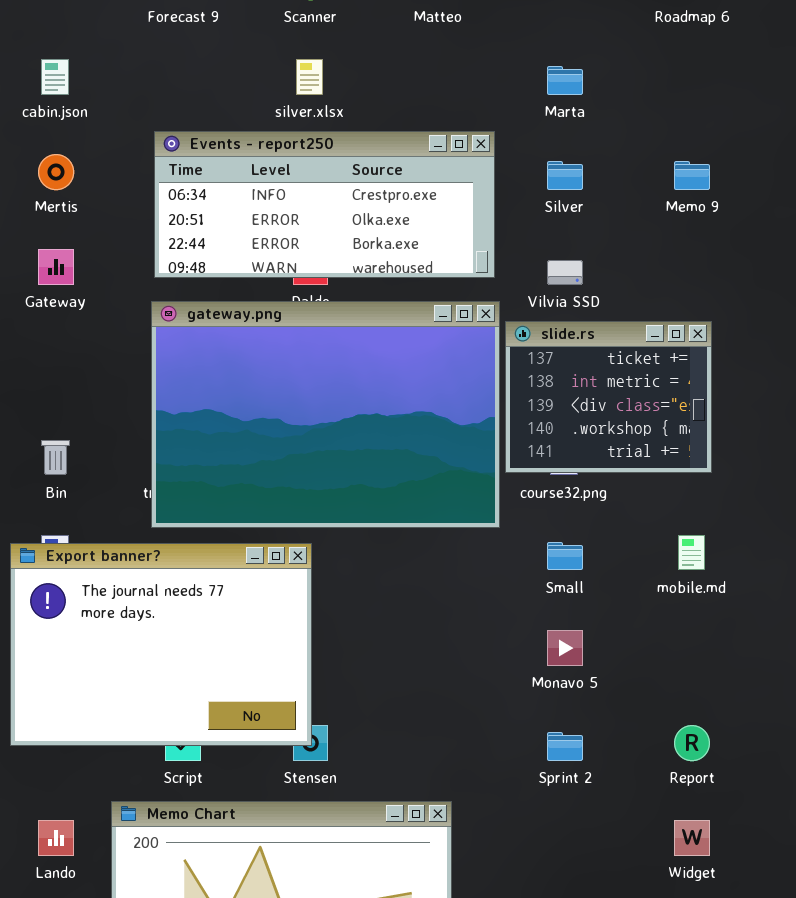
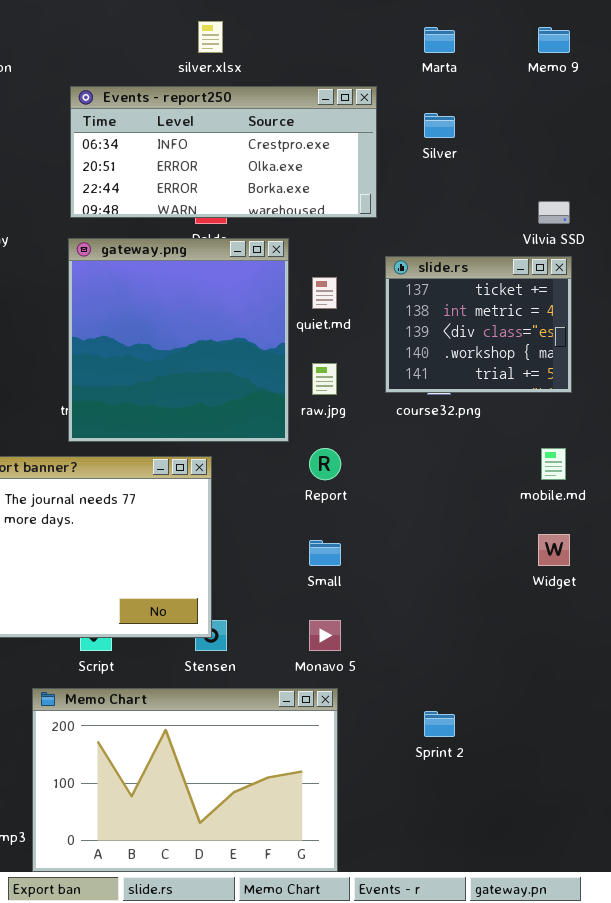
Memo 9: [674,161,710,190] -> [538,27,570,53], moved
Vilvia SSD: [547,260,583,285] -> [538,201,570,224], moved
gateway.png: [151,301,500,528] -> [68,238,289,442], resized
Small: [547,542,583,570] -> [309,540,341,566], moved
Monavo 5: [547,630,583,666] -> [309,620,341,651], moved
Report: [674,725,710,761] -> [309,448,341,480], moved
Sprint 2: [547,732,583,761] -> [424,711,455,737], moved
Widget: [674,820,710,856] -> [538,534,570,566], moved

